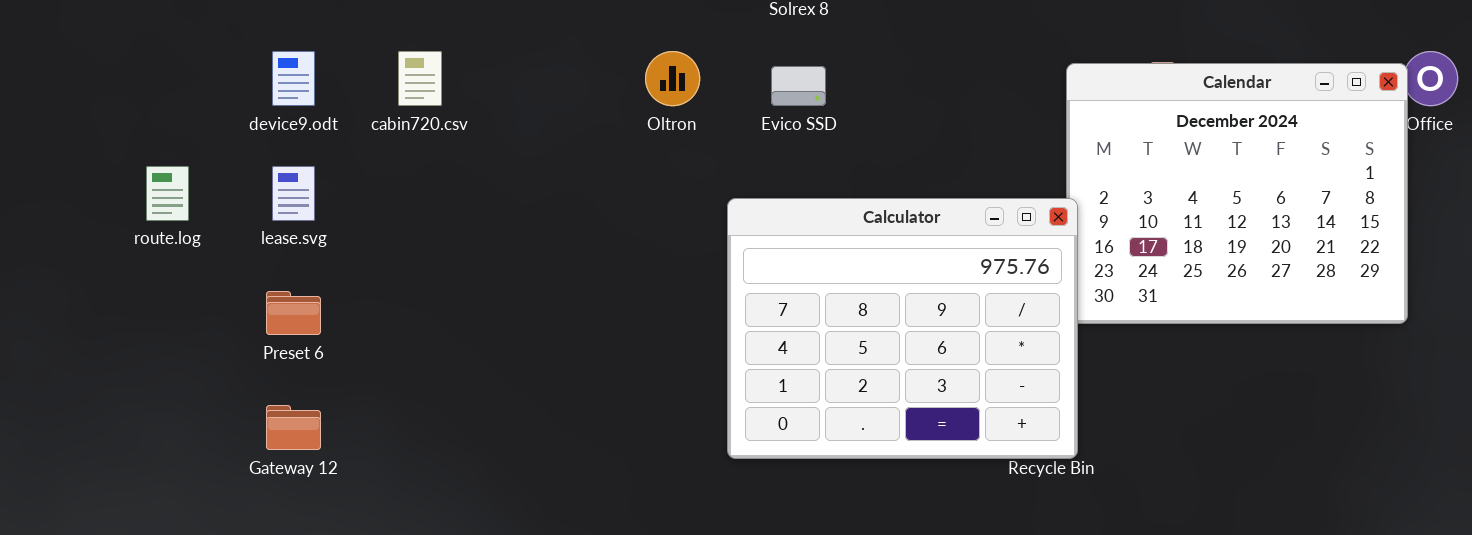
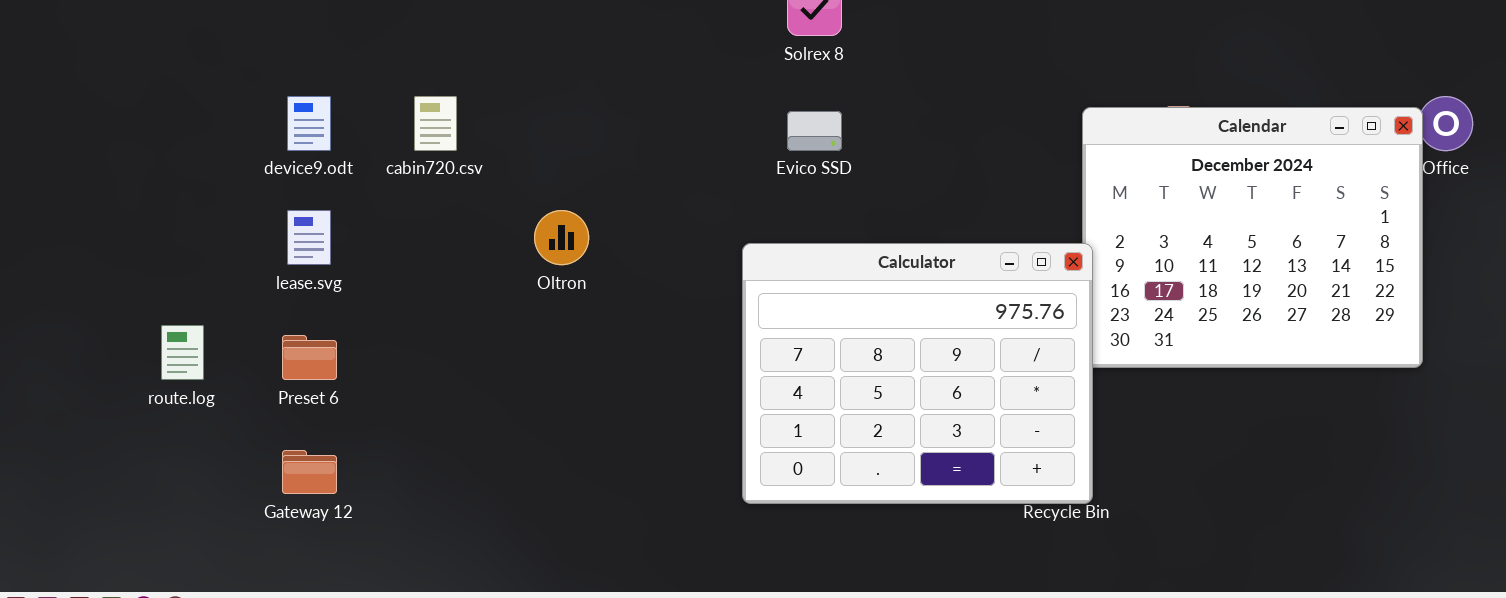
Oltron: [645,51,700,106] -> [534,210,589,265], moved
route.log: [146,166,189,221] -> [161,325,204,380], moved

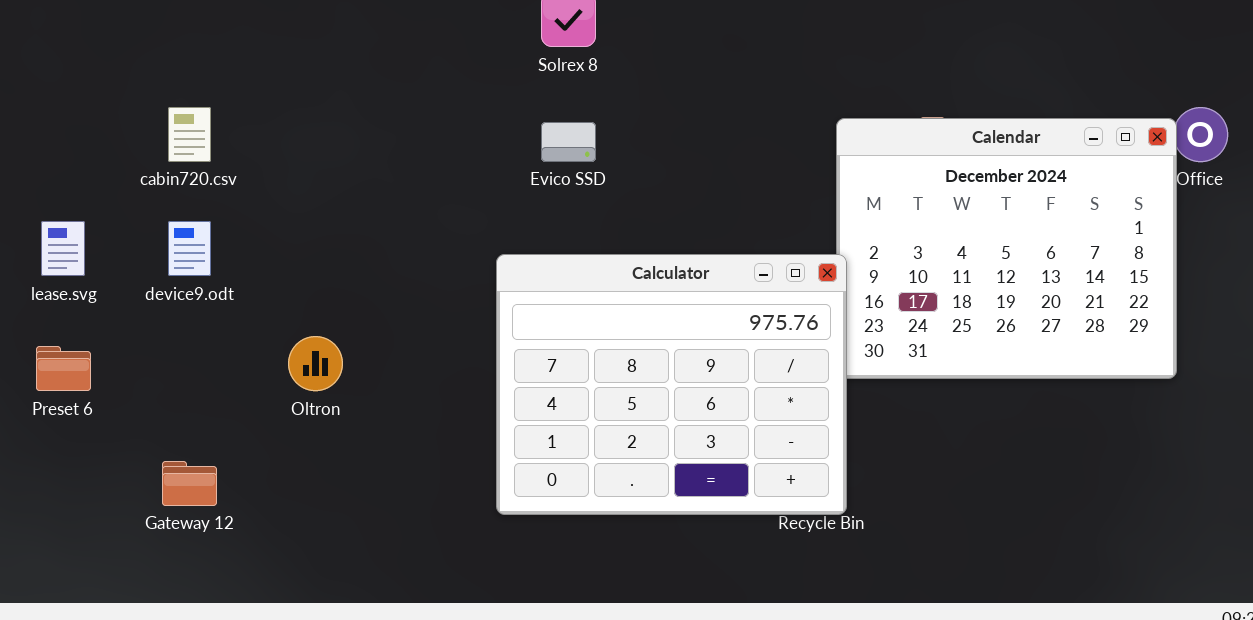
device9.odt: [287,96,331,151] -> [168,221,211,276], moved
Oltron: [534,210,589,265] -> [288,336,343,391], moved
Gateway 12: [282,450,337,494] -> [162,461,217,506], moved

